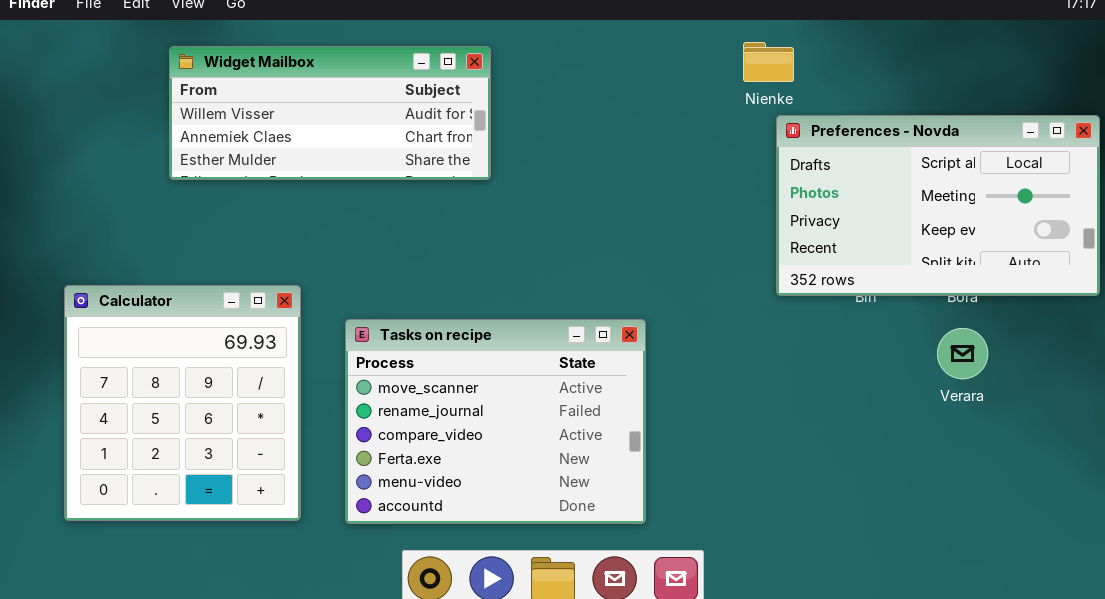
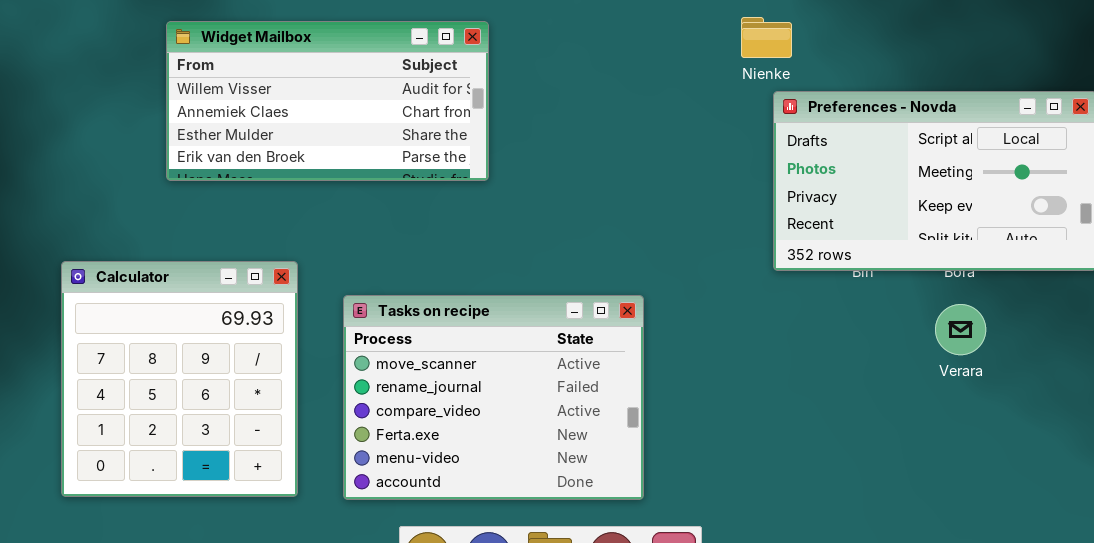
Widget Mailbox: [169,46,491,180] -> [166,21,489,181], resized

